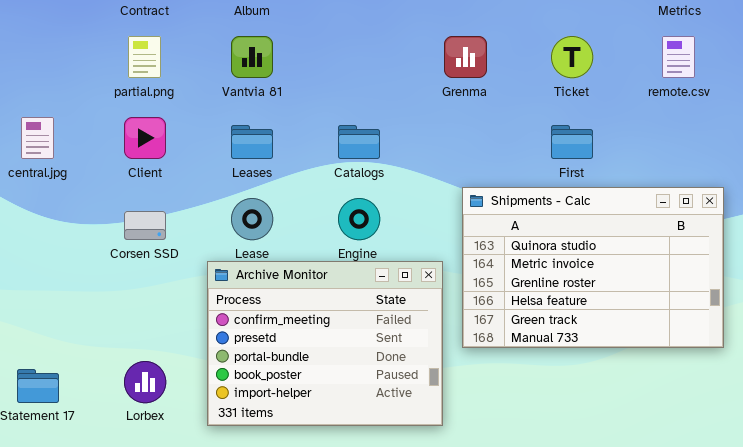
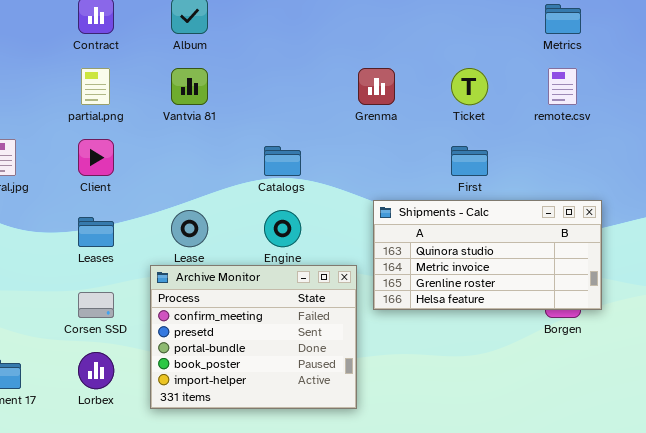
Leases: [231,125,273,159] -> [78,217,114,247], moved
Shipments - Calc: [462,187,724,348] -> [373,200,602,310], resized
Corsen SSD: [124,211,166,240] -> [78,292,114,318], moved

